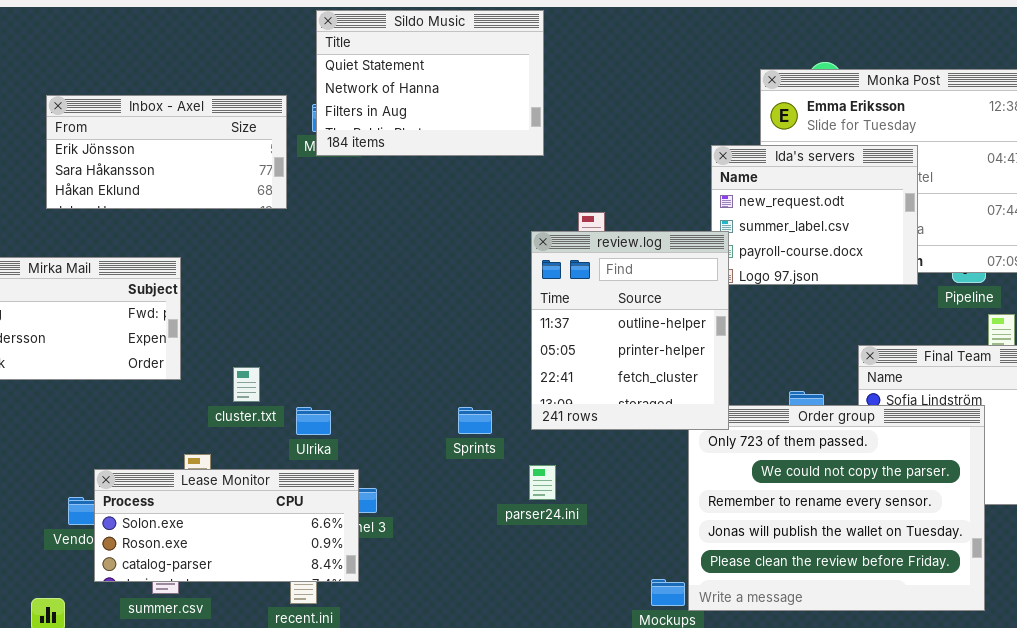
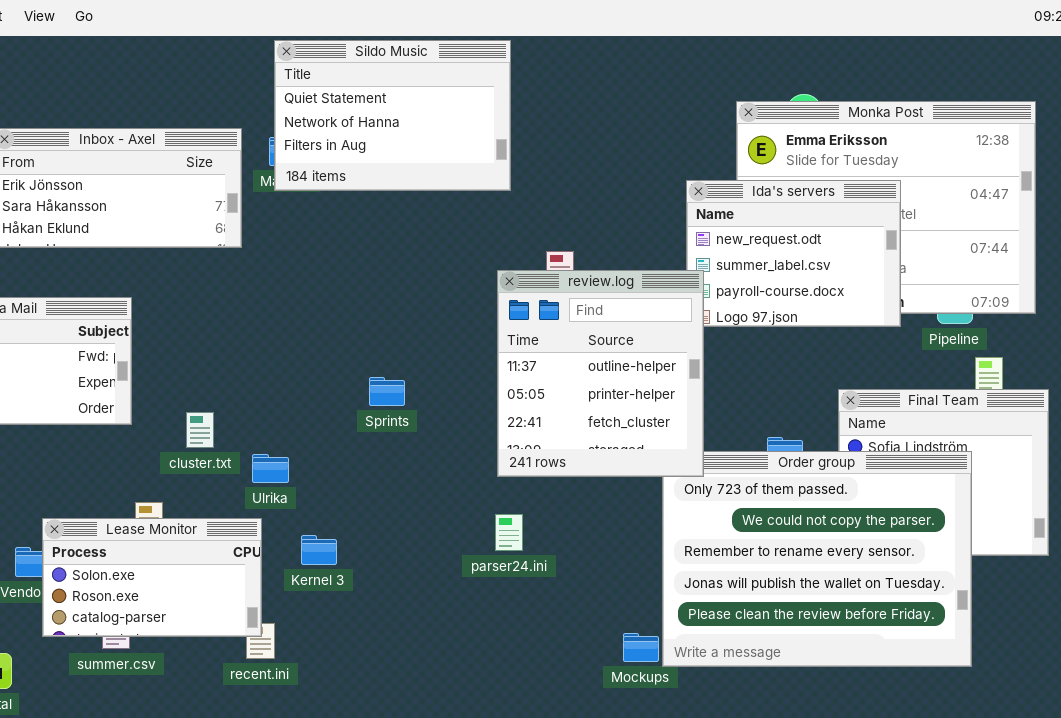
Sprints: [458,407,492,434] -> [369,377,405,406], moved
Lease Monitor: [94,469,359,582] -> [42,518,262,637], resized

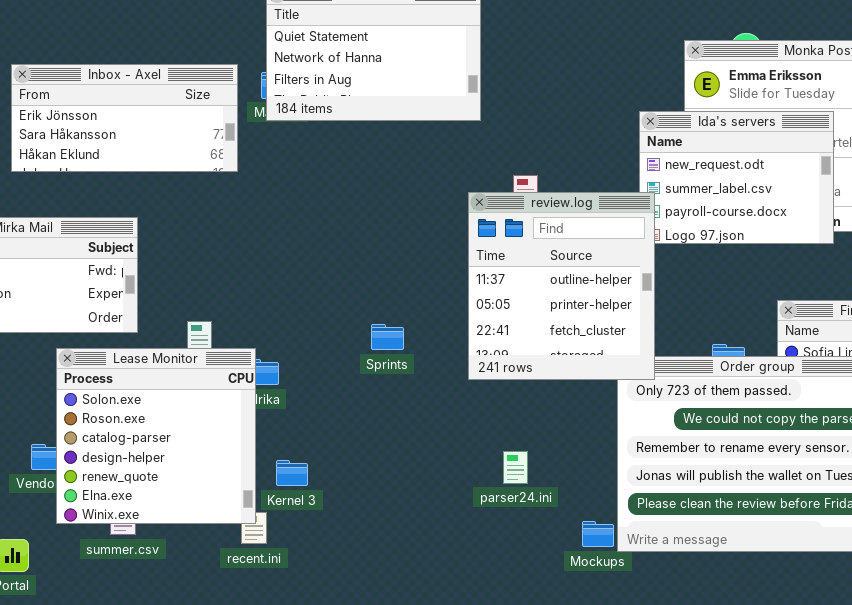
Sprints: [369,377,405,406] -> [371,324,404,350], moved
parser24.ini: [495,514,523,551] -> [503,451,528,484], moved
Lease Monitor: [42,518,262,637] -> [56,348,256,524], resized
Kernel 3: [301,535,337,565] -> [276,460,308,486], moved

